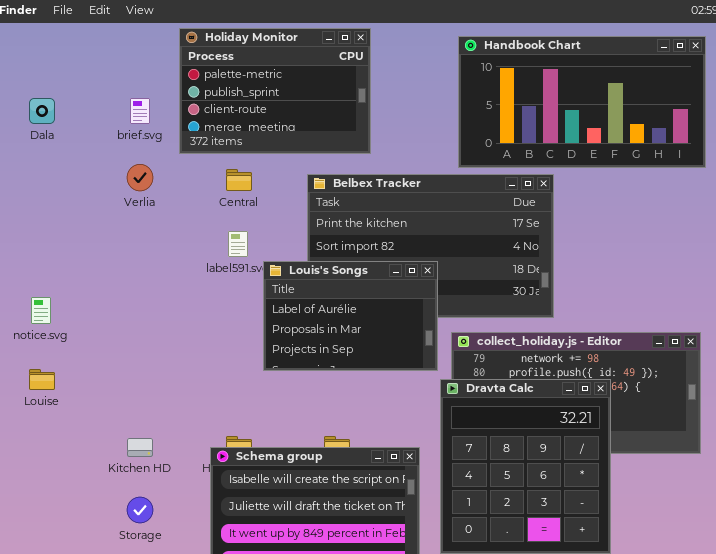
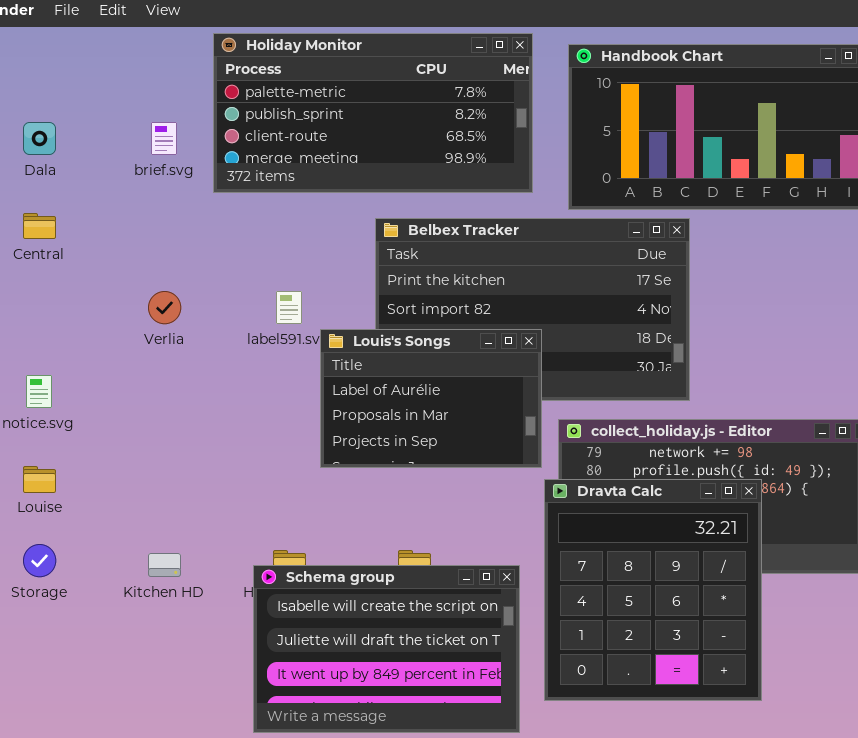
Holiday Monitor: [179,28,371,154] -> [213,33,533,193], resized
Verlia: [127,164,153,191] -> [148,291,181,324], moved
Central: [226,169,252,191] -> [23,213,56,239], moved
Storage: [127,497,153,523] -> [23,544,56,577], moved

